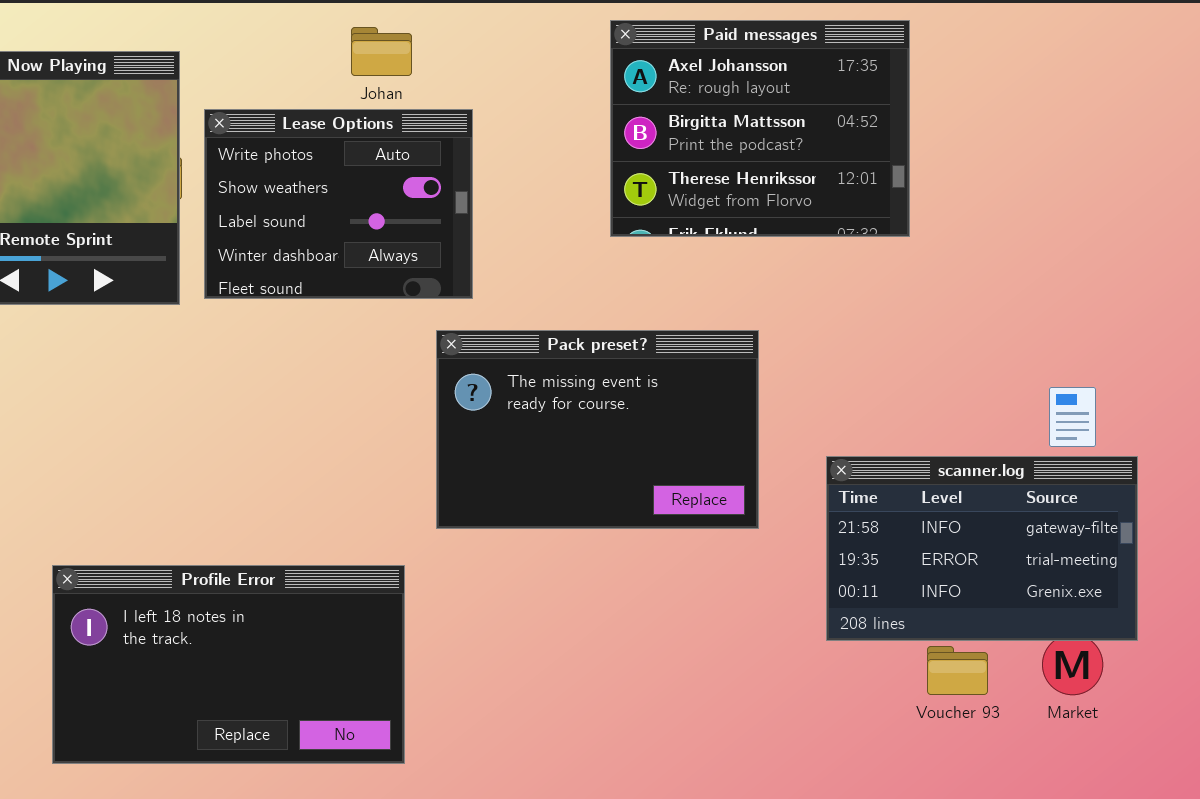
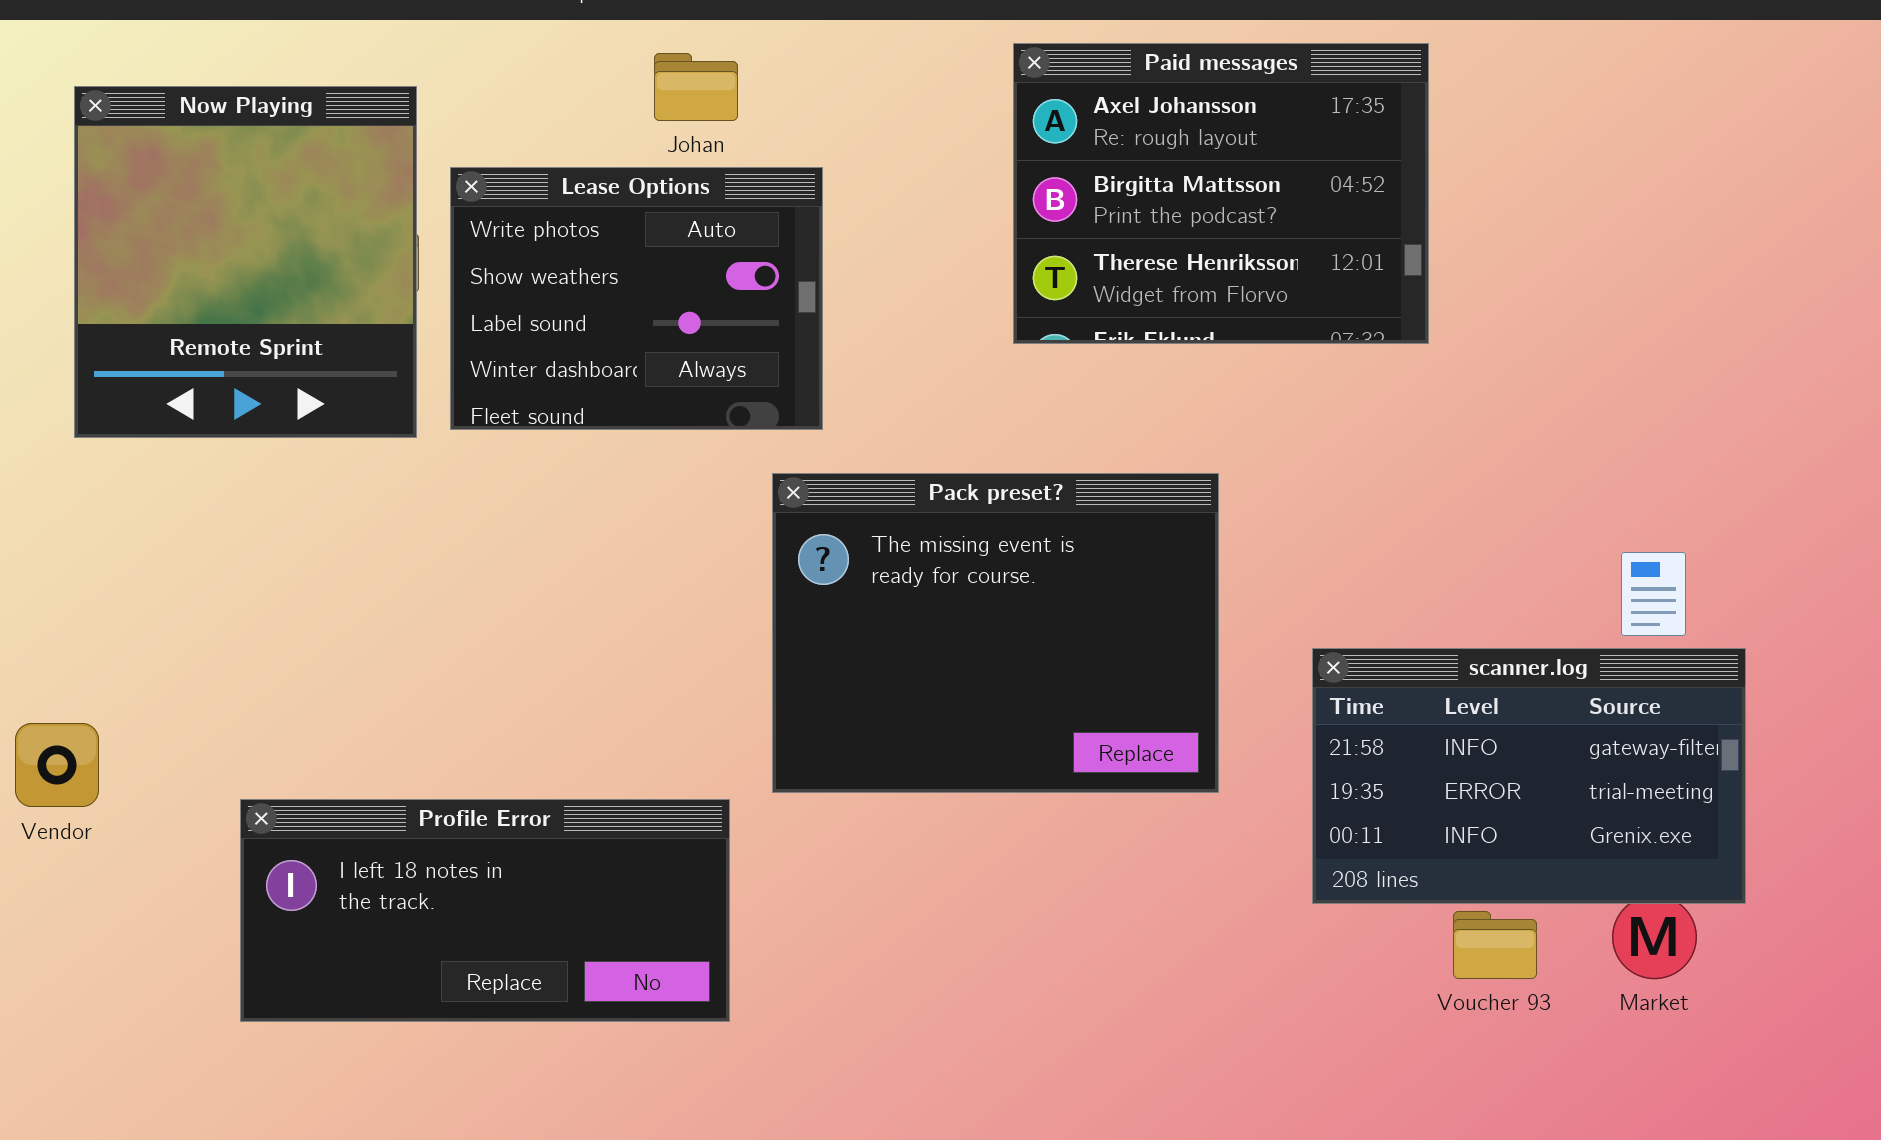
Pack preset?: [436,330,759,529] -> [772,473,1219,793], resized
Profile Error: [52,565,405,764] -> [240,799,730,1022], resized

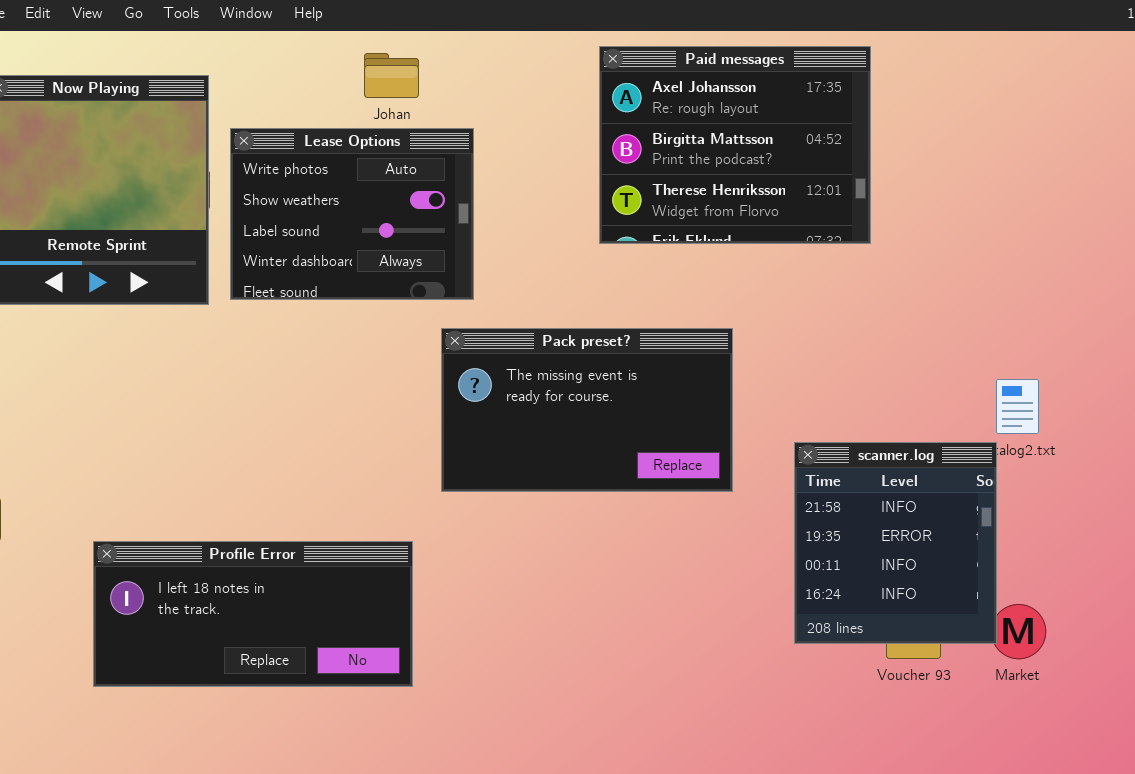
Pack preset?: [772,473,1219,793] -> [441,328,733,492], resized
scanner.log: [1312,648,1746,904] -> [794,442,997,644], resized

